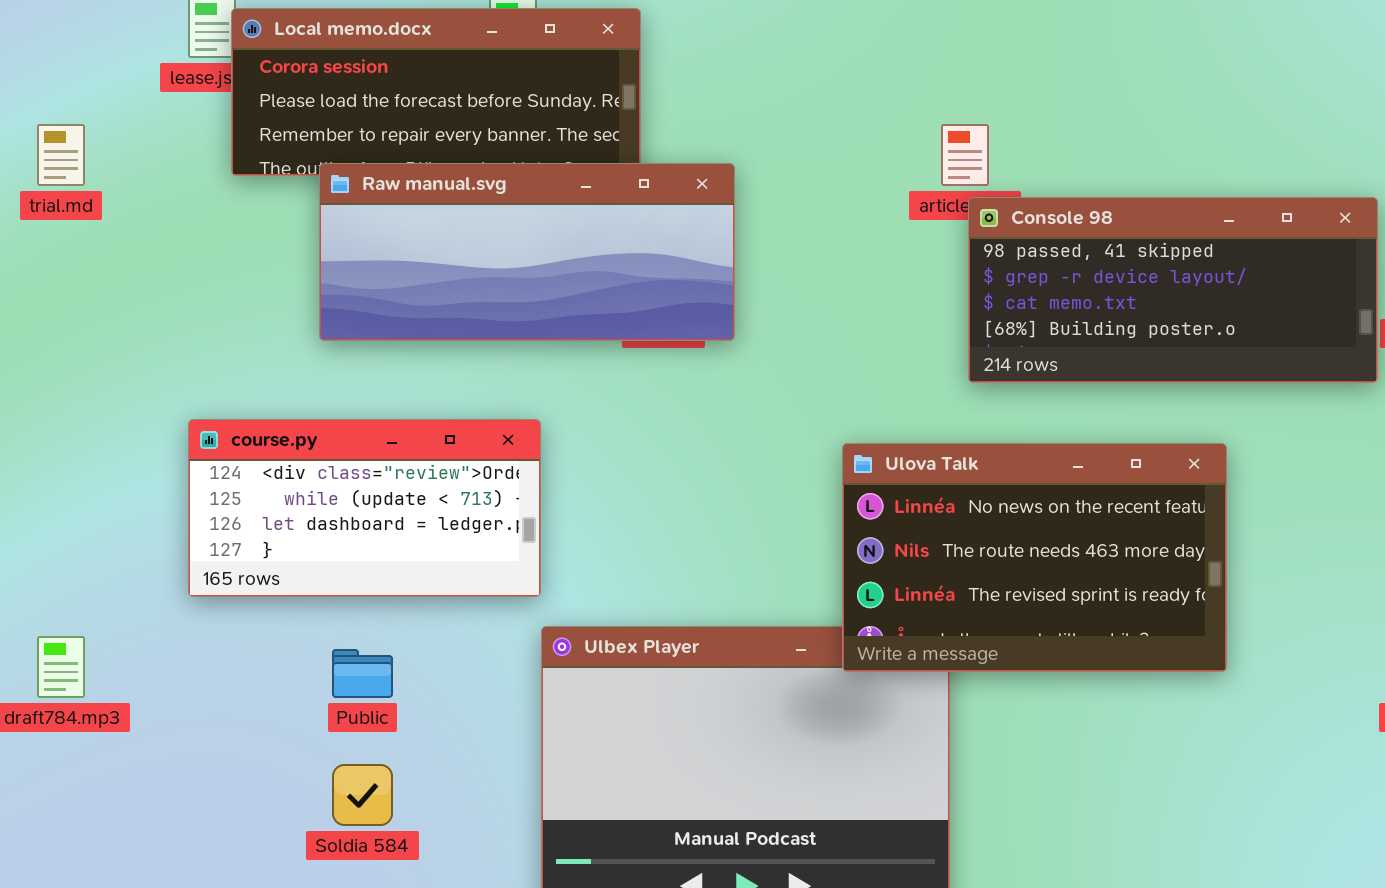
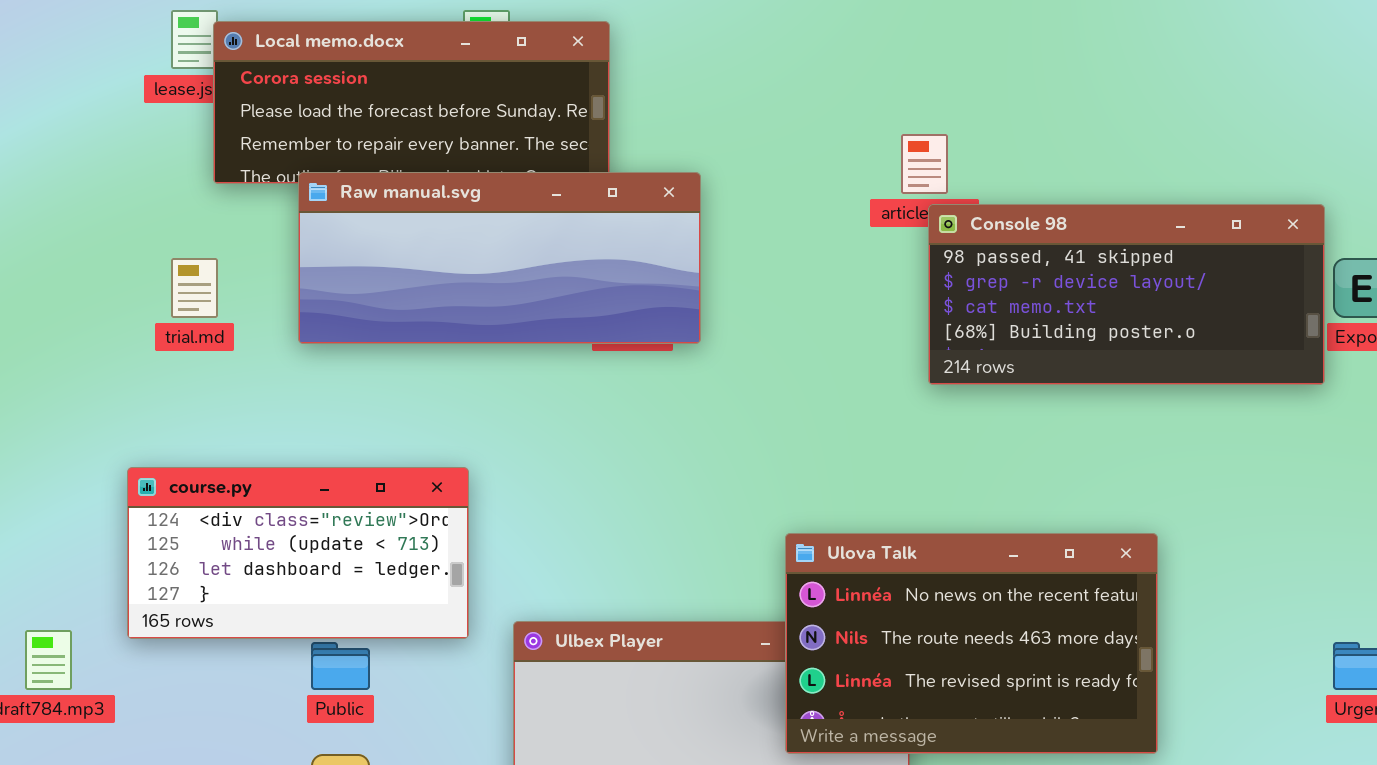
trial.md: [37,124,85,186] -> [171,258,218,318], moved
course.py: [188,419,541,597] -> [127,467,469,639], moved
Ulova Talk: [842,443,1227,672] -> [785,533,1158,754], moved

